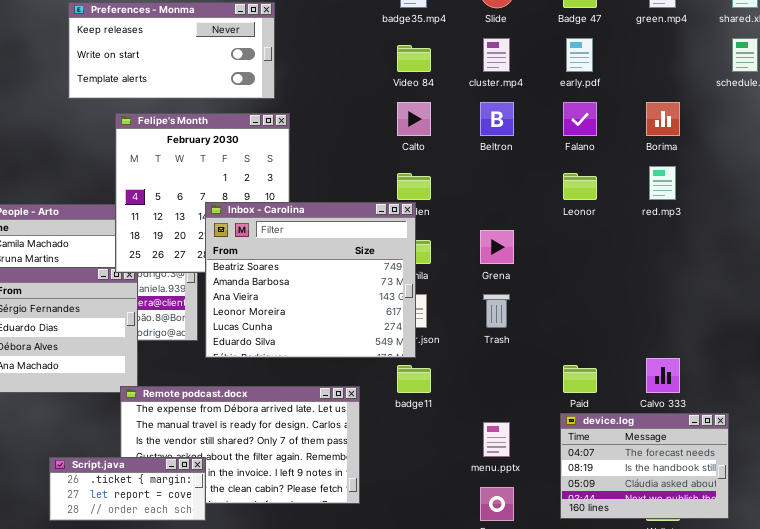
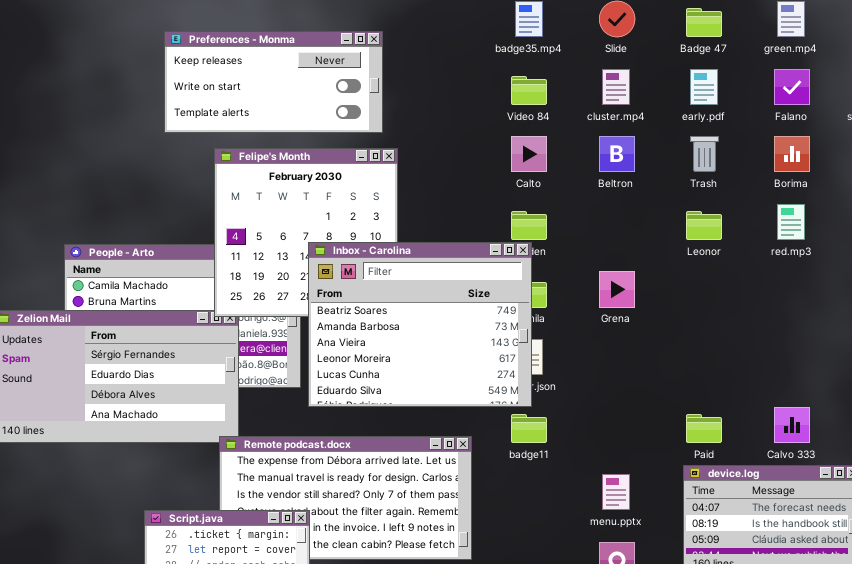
Falano: [563,102,597,136] -> [774,69,810,105], moved
Trash: [483,294,510,328] -> [690,136,719,172], moved

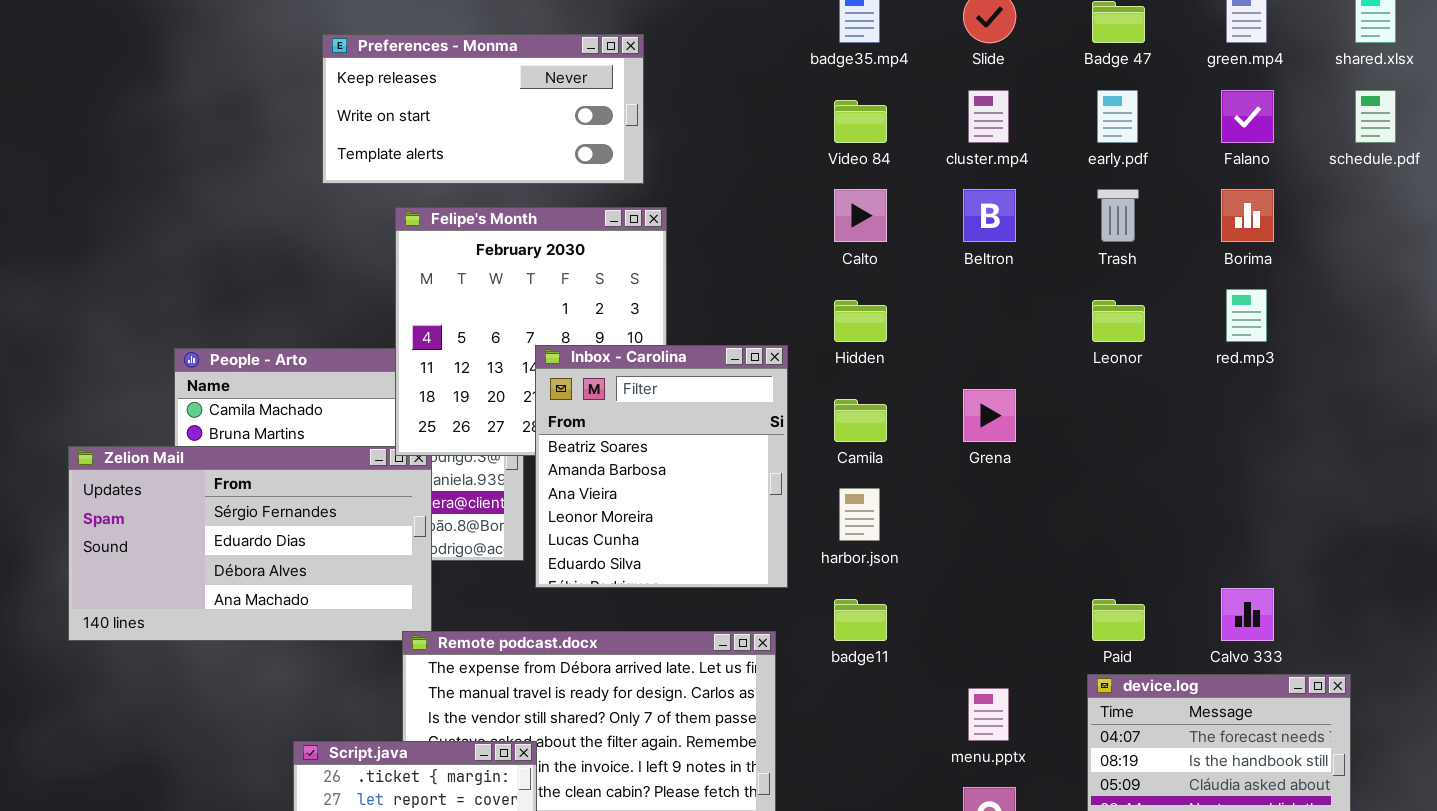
Inbox - Carolina: [308,242,532,407] -> [535,345,788,588], resized

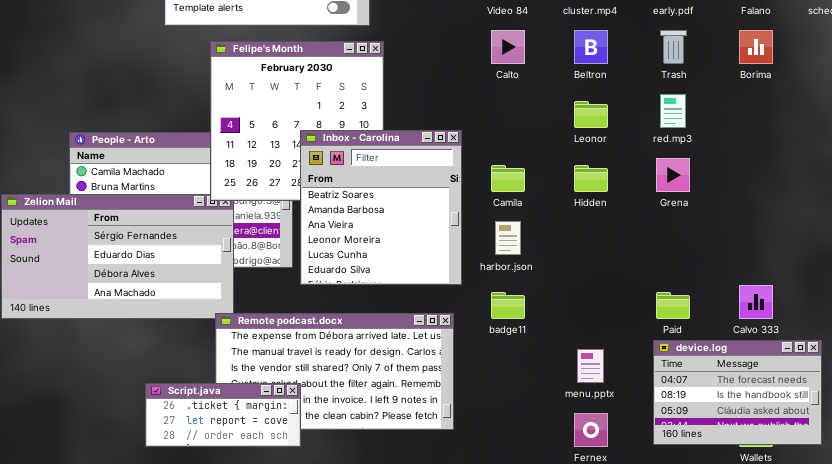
red.mp3: [1226,289,1267,342] -> [660,94,686,128], moved
Hidden: [834,300,887,342] -> [574,165,608,192], moved
Leonor: [1092,300,1145,342] -> [574,101,608,128], moved
Grena: [963,389,1016,442] -> [656,158,690,192], moved

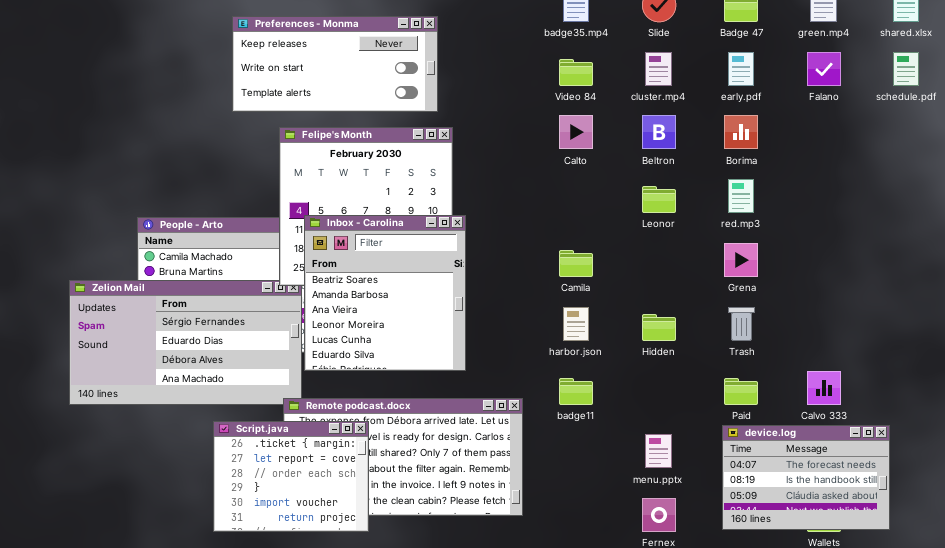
Trash: [660,30,687,64] -> [728,307,755,341], moved
Borima: [739,30,773,64] -> [724,115,758,149], moved
Inbox - Carolina: [300,130,462,285] -> [304,215,466,371], moved
Hidden: [574,165,608,192] -> [642,314,676,341], moved
Script.java: [145,383,301,447] -> [213,421,369,532], resized

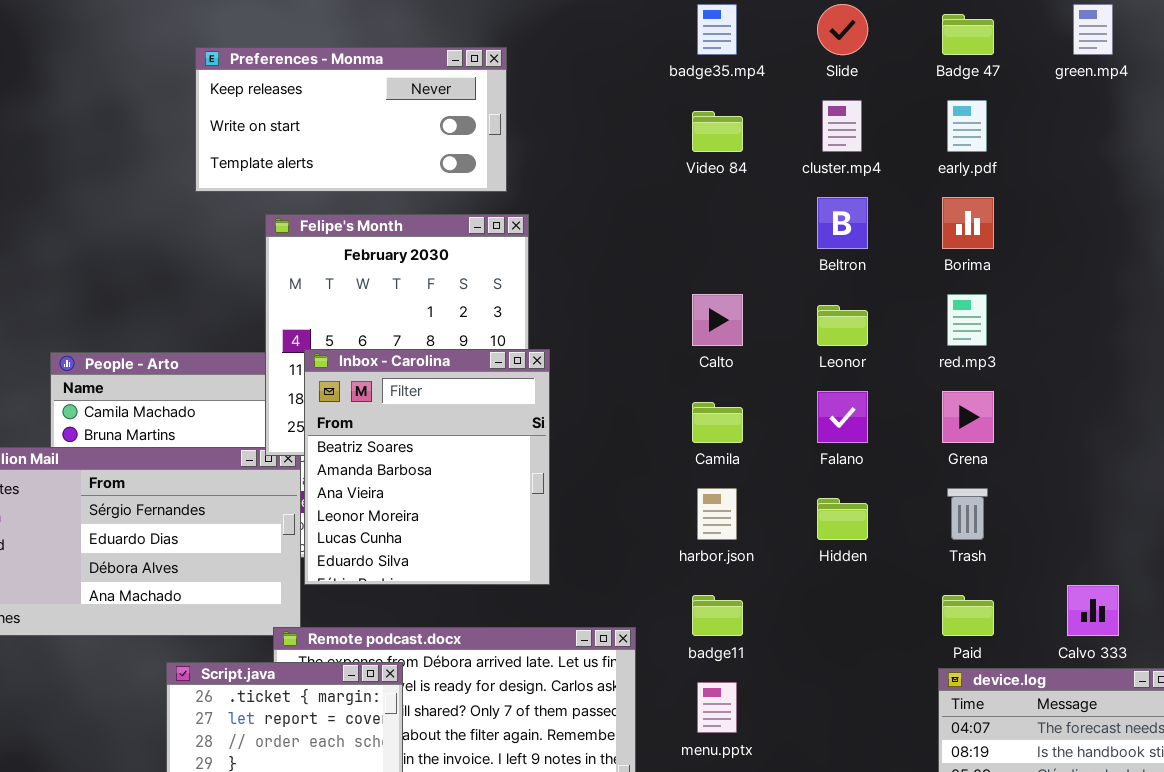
Falano: [807,52,841,86] -> [817,391,868,443], moved
Calto: [559,115,593,149] -> [692,294,743,346], moved
menu.pptx: [645,434,672,468] -> [697,682,737,733], moved

